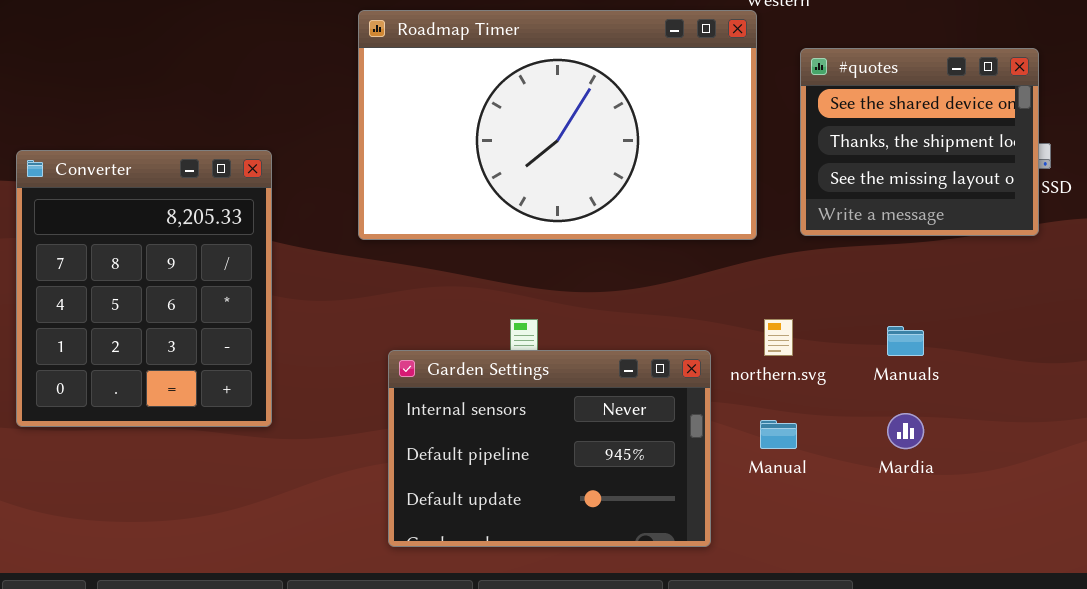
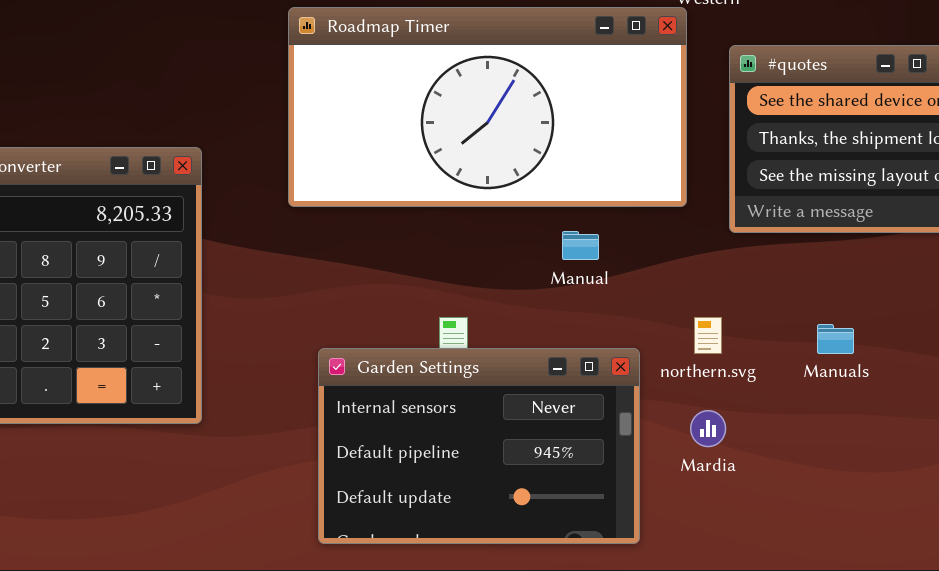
Roadmap Timer: [358,10,757,240] -> [288,7,687,207], resized
Mardia: [887,413,924,449] -> [690,410,726,447], moved
Manual: [760,420,797,449] -> [562,231,599,260], moved

